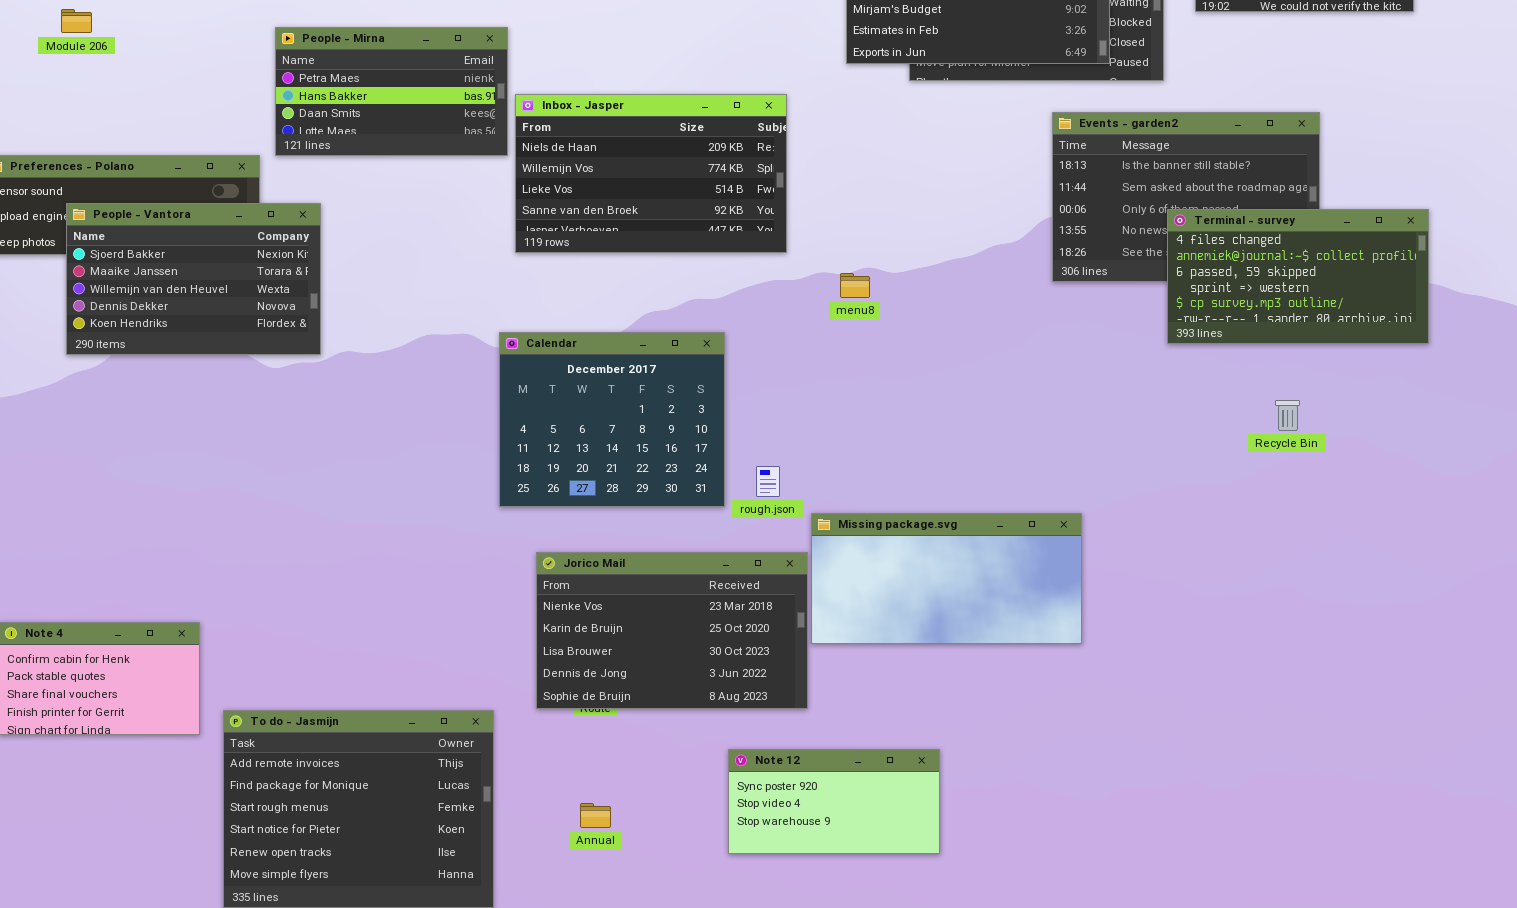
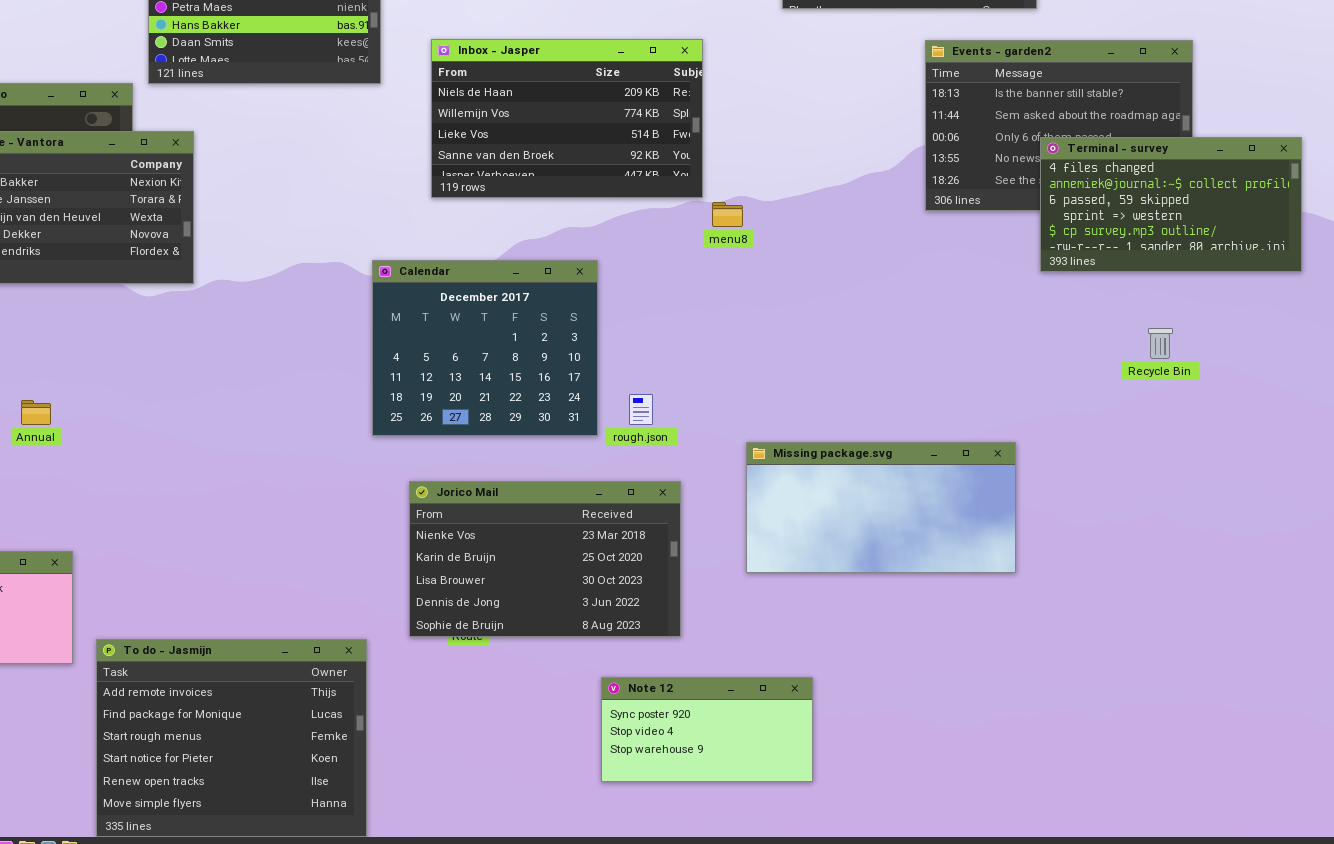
Inbox - Jasper: [515,94,787,253] -> [431,39,703,198], moved
Missing package.svg: [811,513,1082,644] -> [746,442,1016,573], moved
Annual: [580,803,611,828] -> [21,400,51,425], moved

